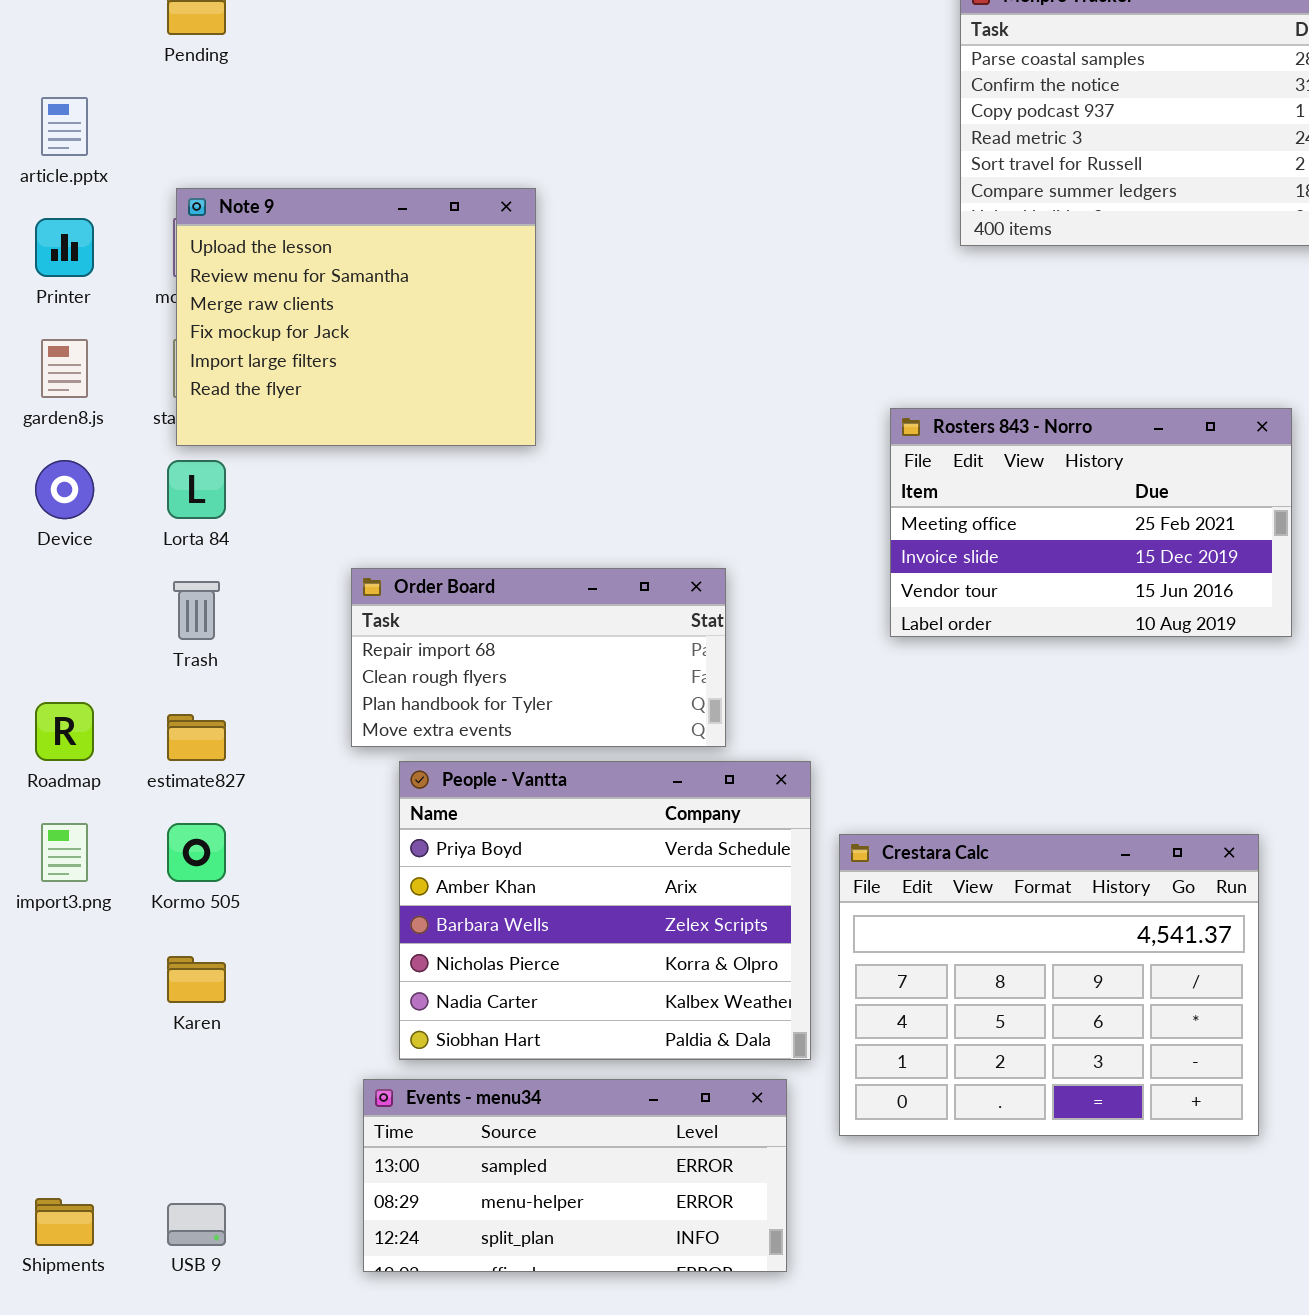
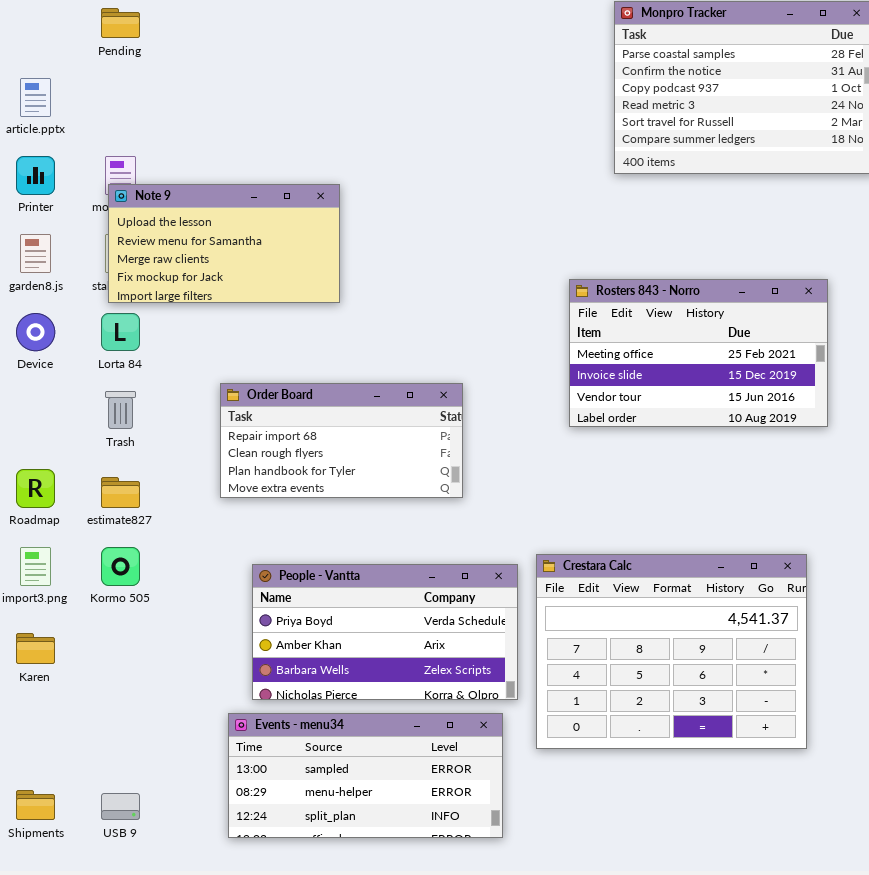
Note 9: [176,188,536,446] -> [108,184,340,303], resized
People - Vantta: [399,761,811,1060] -> [252,564,518,700], resized
Karen: [167,956,226,1003] -> [16,633,55,664], moved

